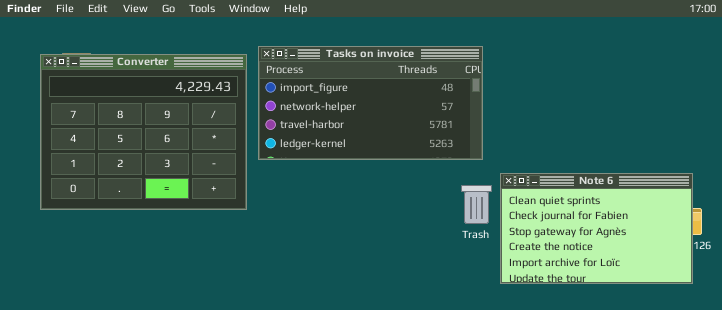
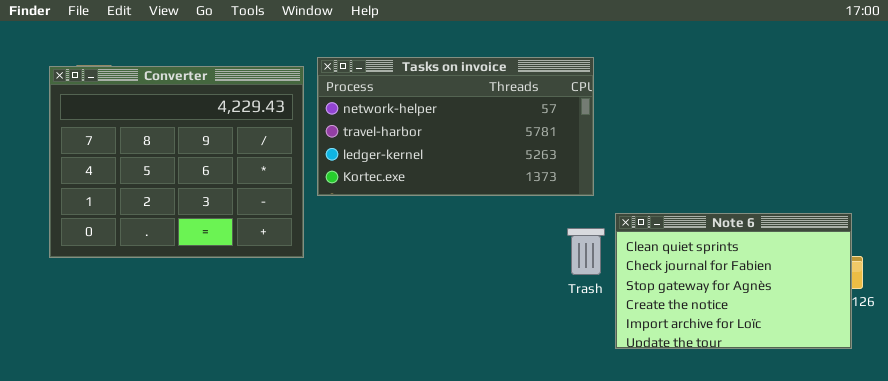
Tasks on invoice: [258,46,483,160] -> [317,57,594,196], scrolled down 1 row

